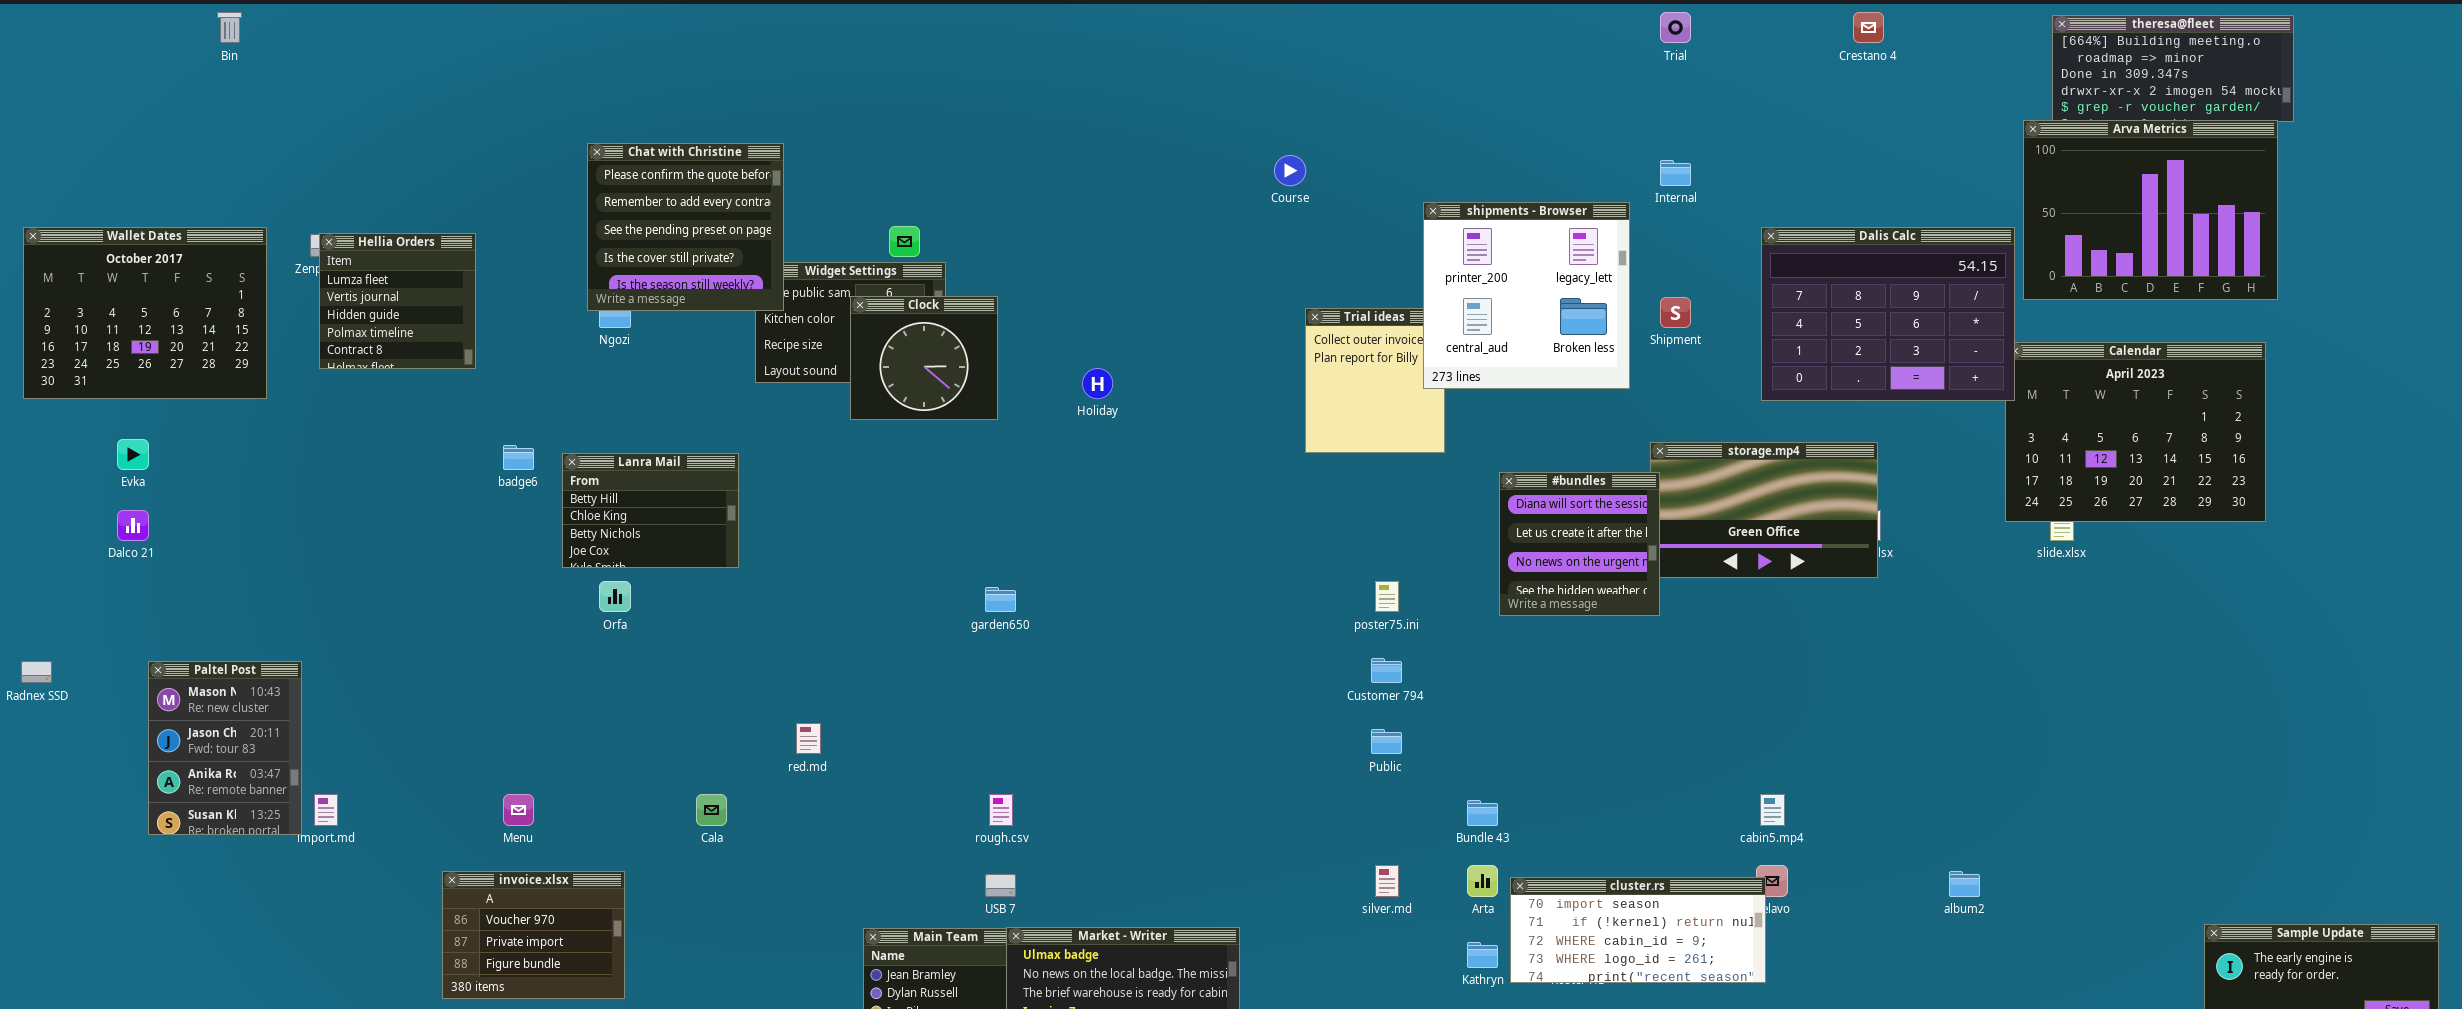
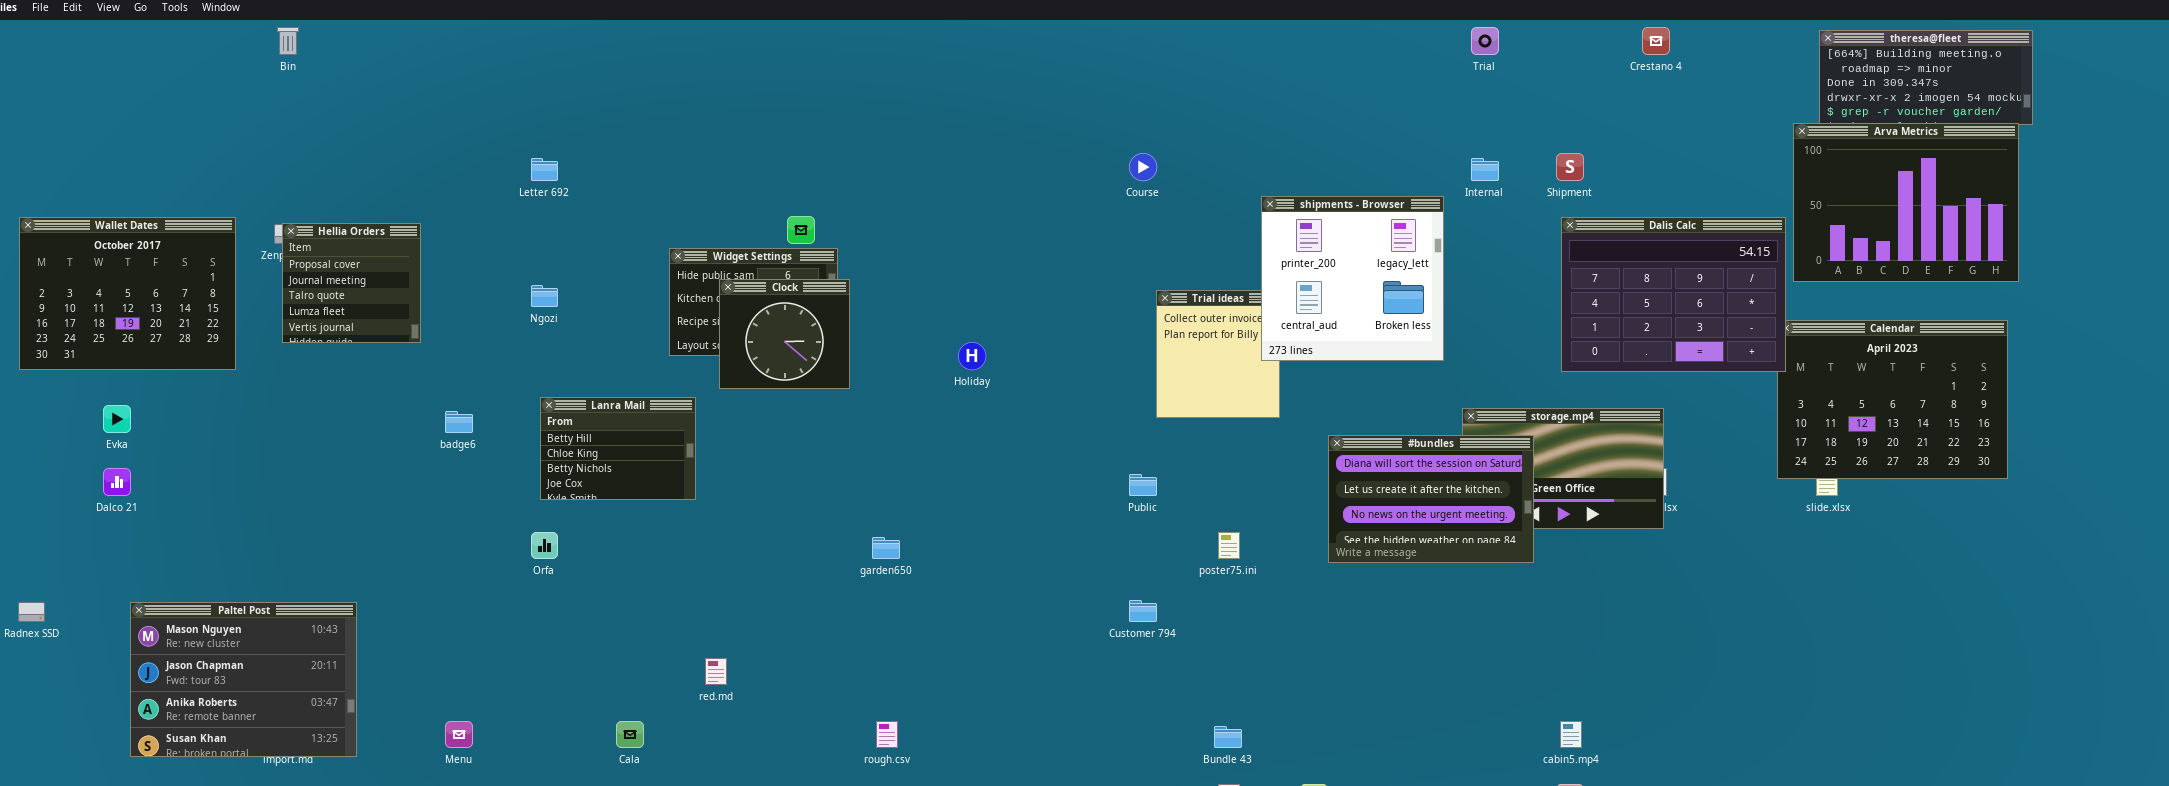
Bin: [217,12,242,43] -> [277,27,299,55], moved
Chat with Christine: [587,143,784,311] -> none, closed
Hellia Orders: [319,233,476,369] -> [282,223,421,343], scrolled up 3 rows
Clock: [850,296,998,420] -> [719,279,850,389], moved
Shipment: [1660,297,1691,328] -> [1556,153,1584,181], moved
Lanra Mail: [562,453,739,568] -> [540,397,696,500], moved
#bundles: [1499,472,1660,616] -> [1328,435,1534,563], resized
Customer 794: [1371,658,1402,683] -> [1129,600,1157,622], moved
Paltel Post: [148,661,302,835] -> [130,602,357,757], resized
Public: [1371,729,1402,754] -> [1129,474,1157,496], moved
Bundle 43: [1467,800,1498,826] -> [1214,726,1242,748], moved

